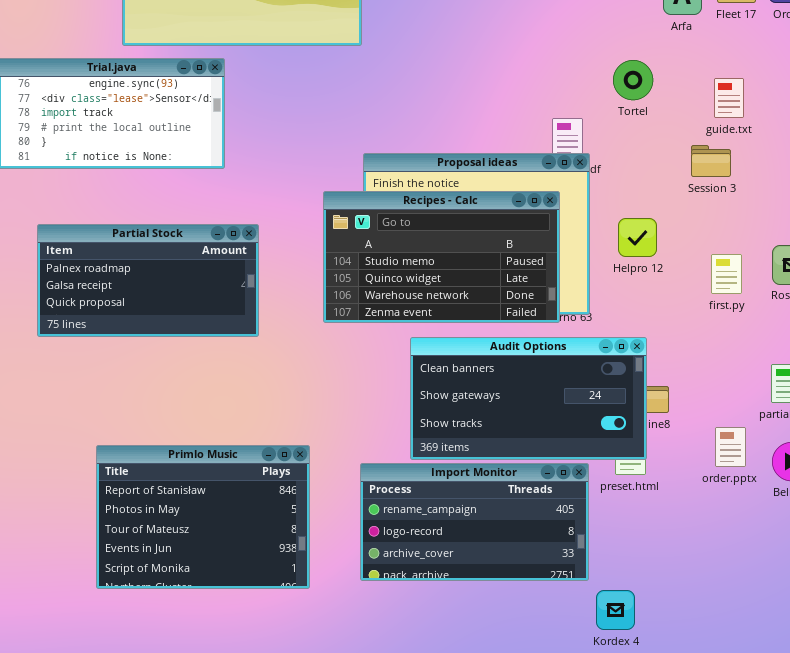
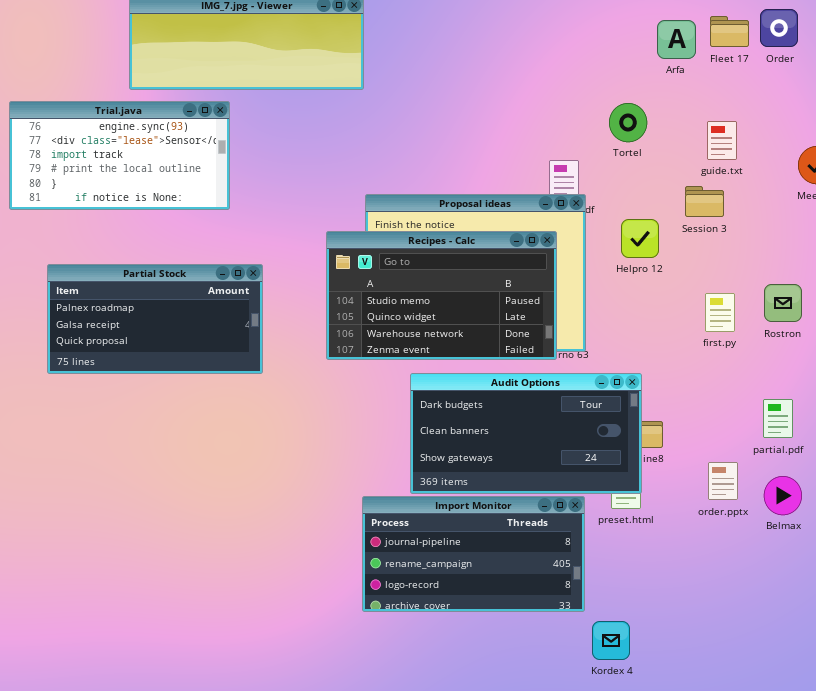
Helpro 12: [618,218,657,257] -> [621,219,659,258], moved
Audit Options: [410,337,647,460] -> [410,373,642,494], scrolled up 1 row
Primlo Music: [96,445,310,589] -> none, closed
Import Monitor: [360,463,589,581] -> [362,496,585,612], scrolled up 1 row

